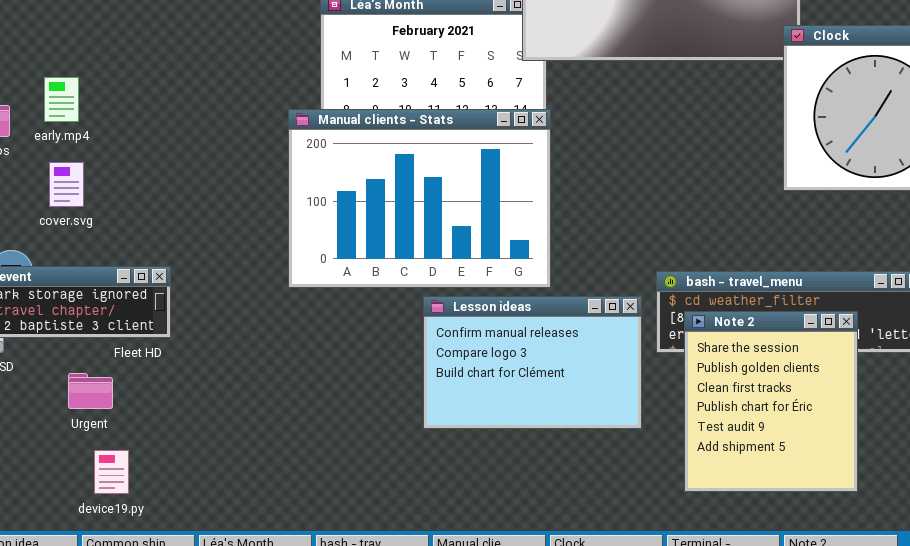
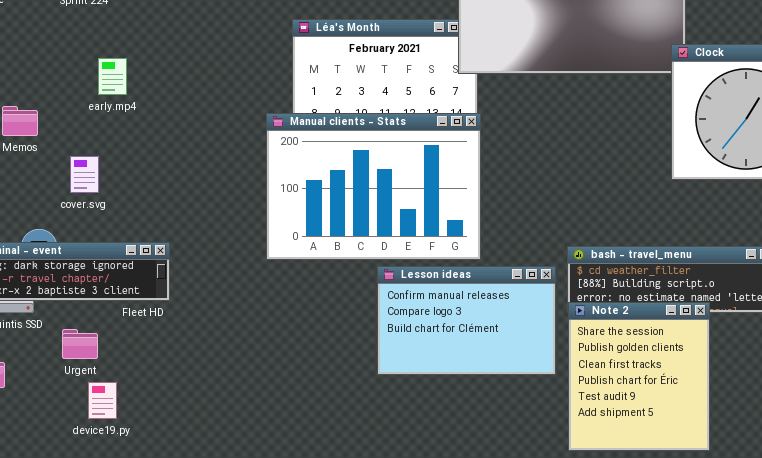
early.mp4: [44,77,79,122] -> [98,58,127,95], moved
Note 2: [684,311,858,492] -> [568,302,710,451], moved
Urgent: [68,373,113,409] -> [62,329,98,359], moved
device19.py: [94,450,129,494] -> [88,382,117,419], moved

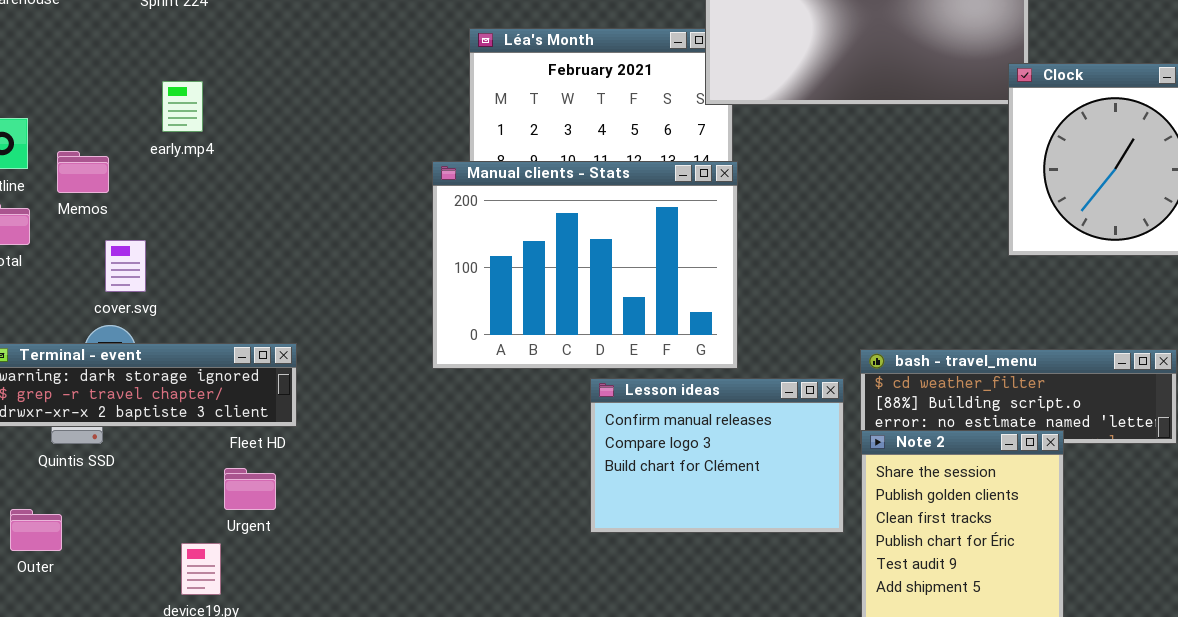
early.mp4: [98,58,127,95] -> [162,81,203,132], moved
cover.svg: [70,156,99,193] -> [105,240,146,292], moved
Urgent: [62,329,98,359] -> [224,468,276,510], moved

